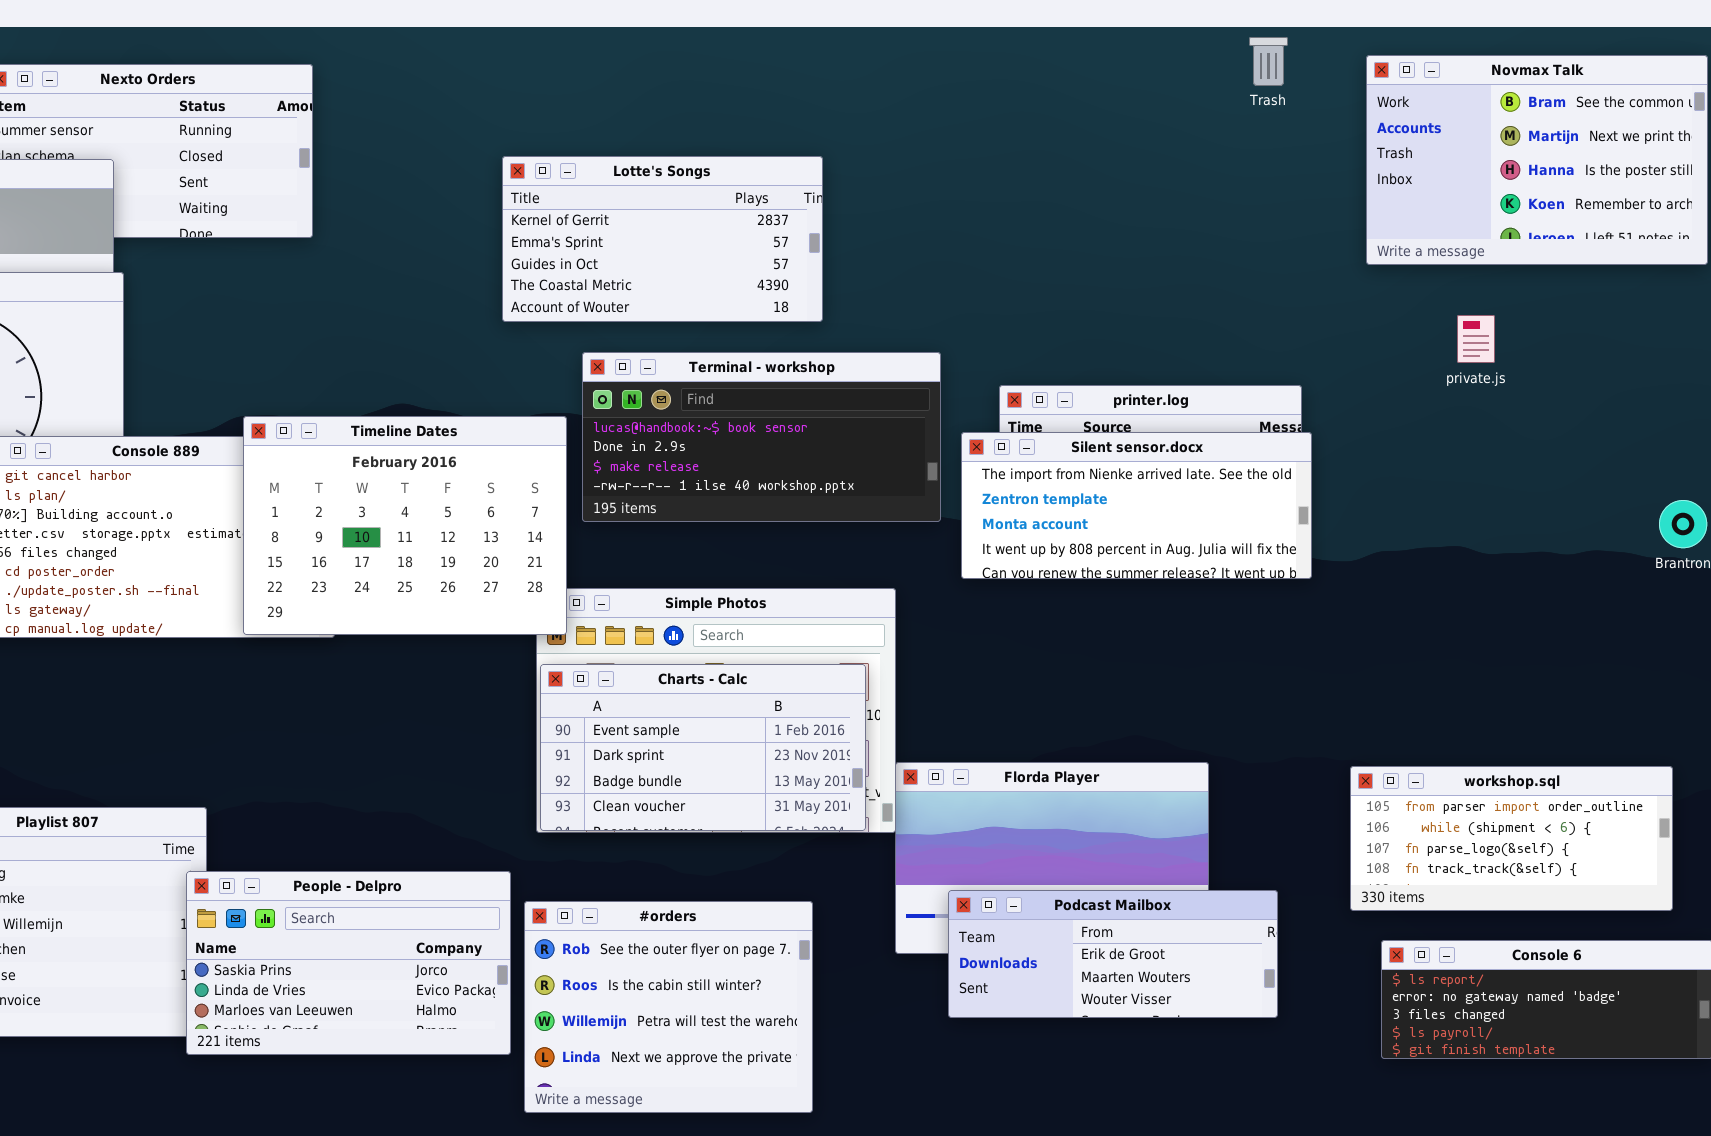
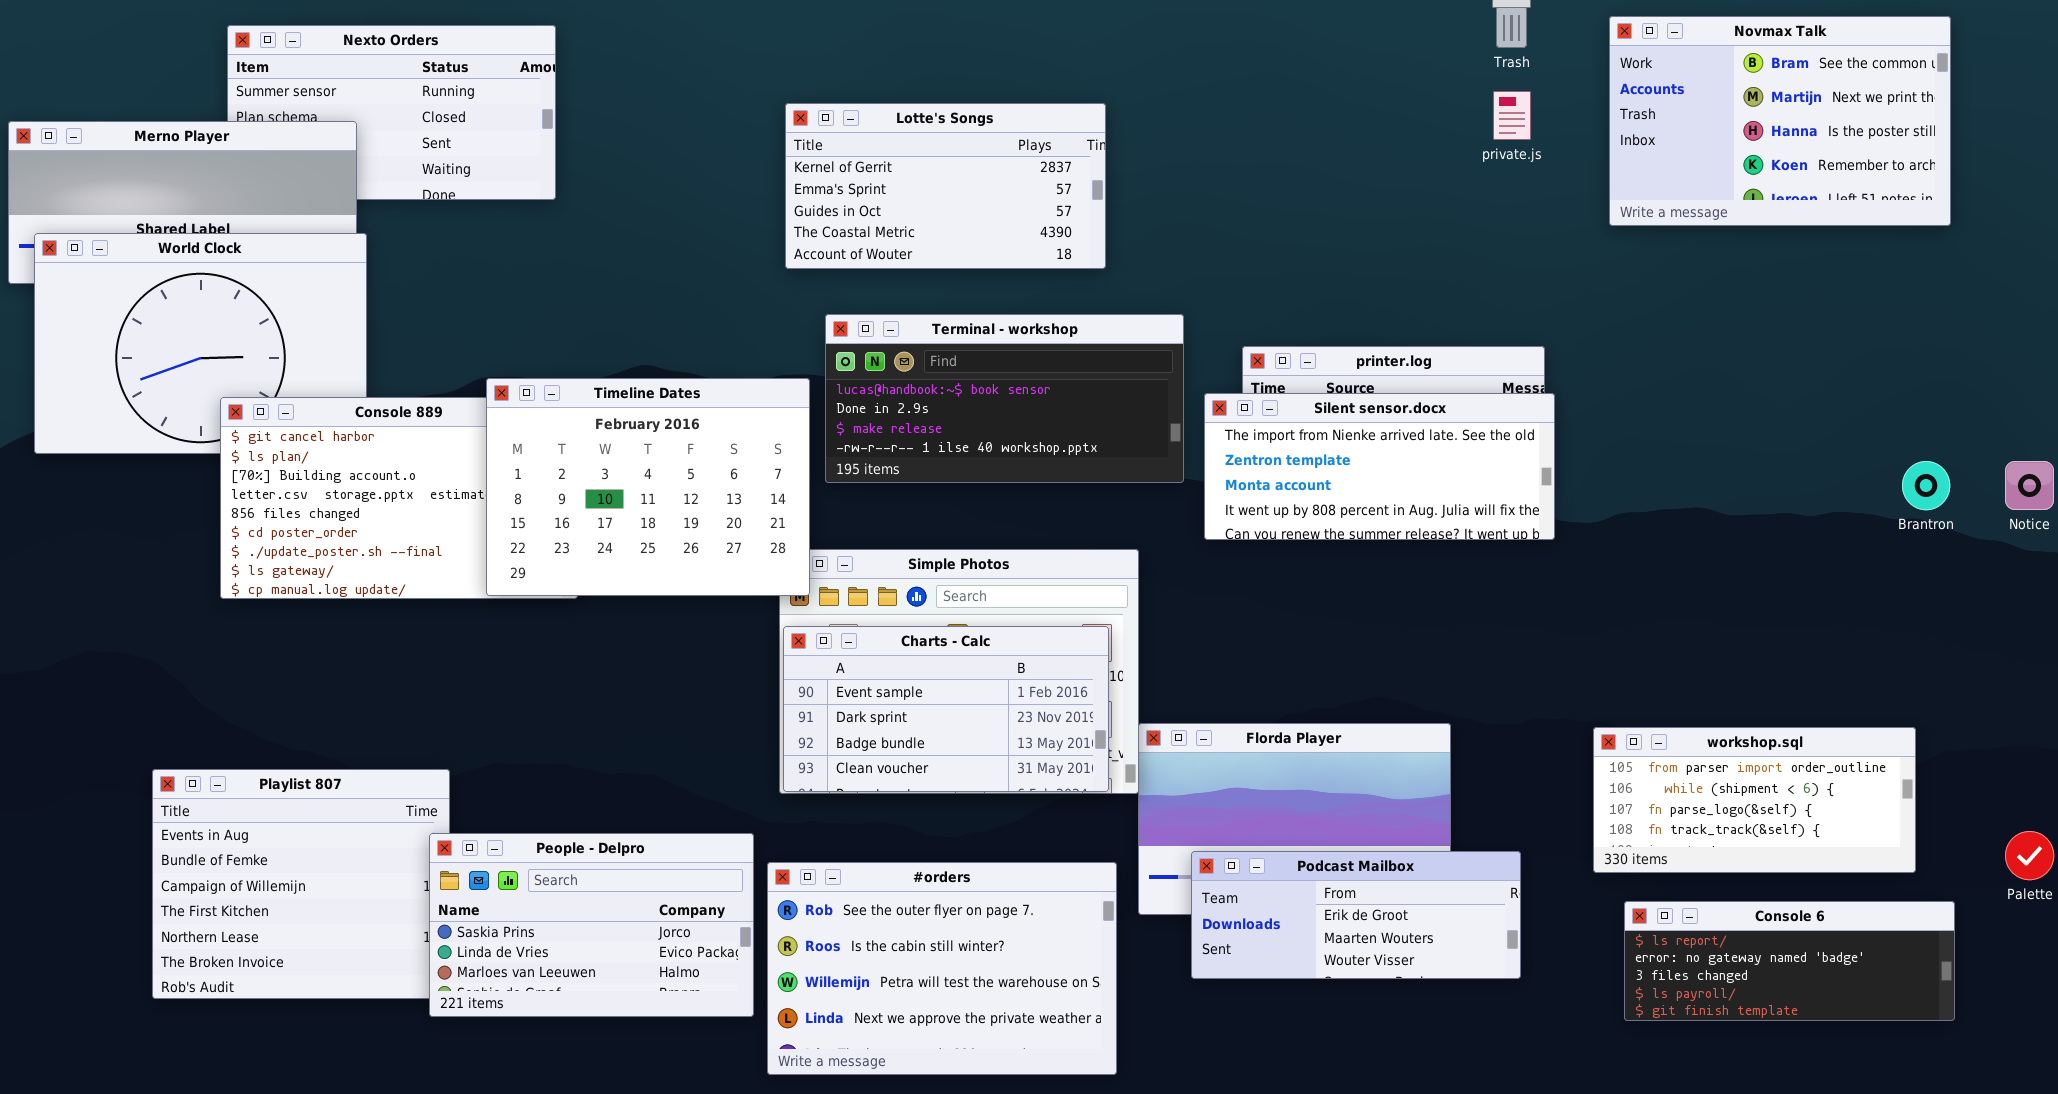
Lotte's Songs: [502,156,823,322] -> [785,103,1106,269], moved
private.js: [1457,315,1495,363] -> [1493,91,1531,140], moved
#orders: [524,901,813,1113] -> [767,862,1117,1075], resized

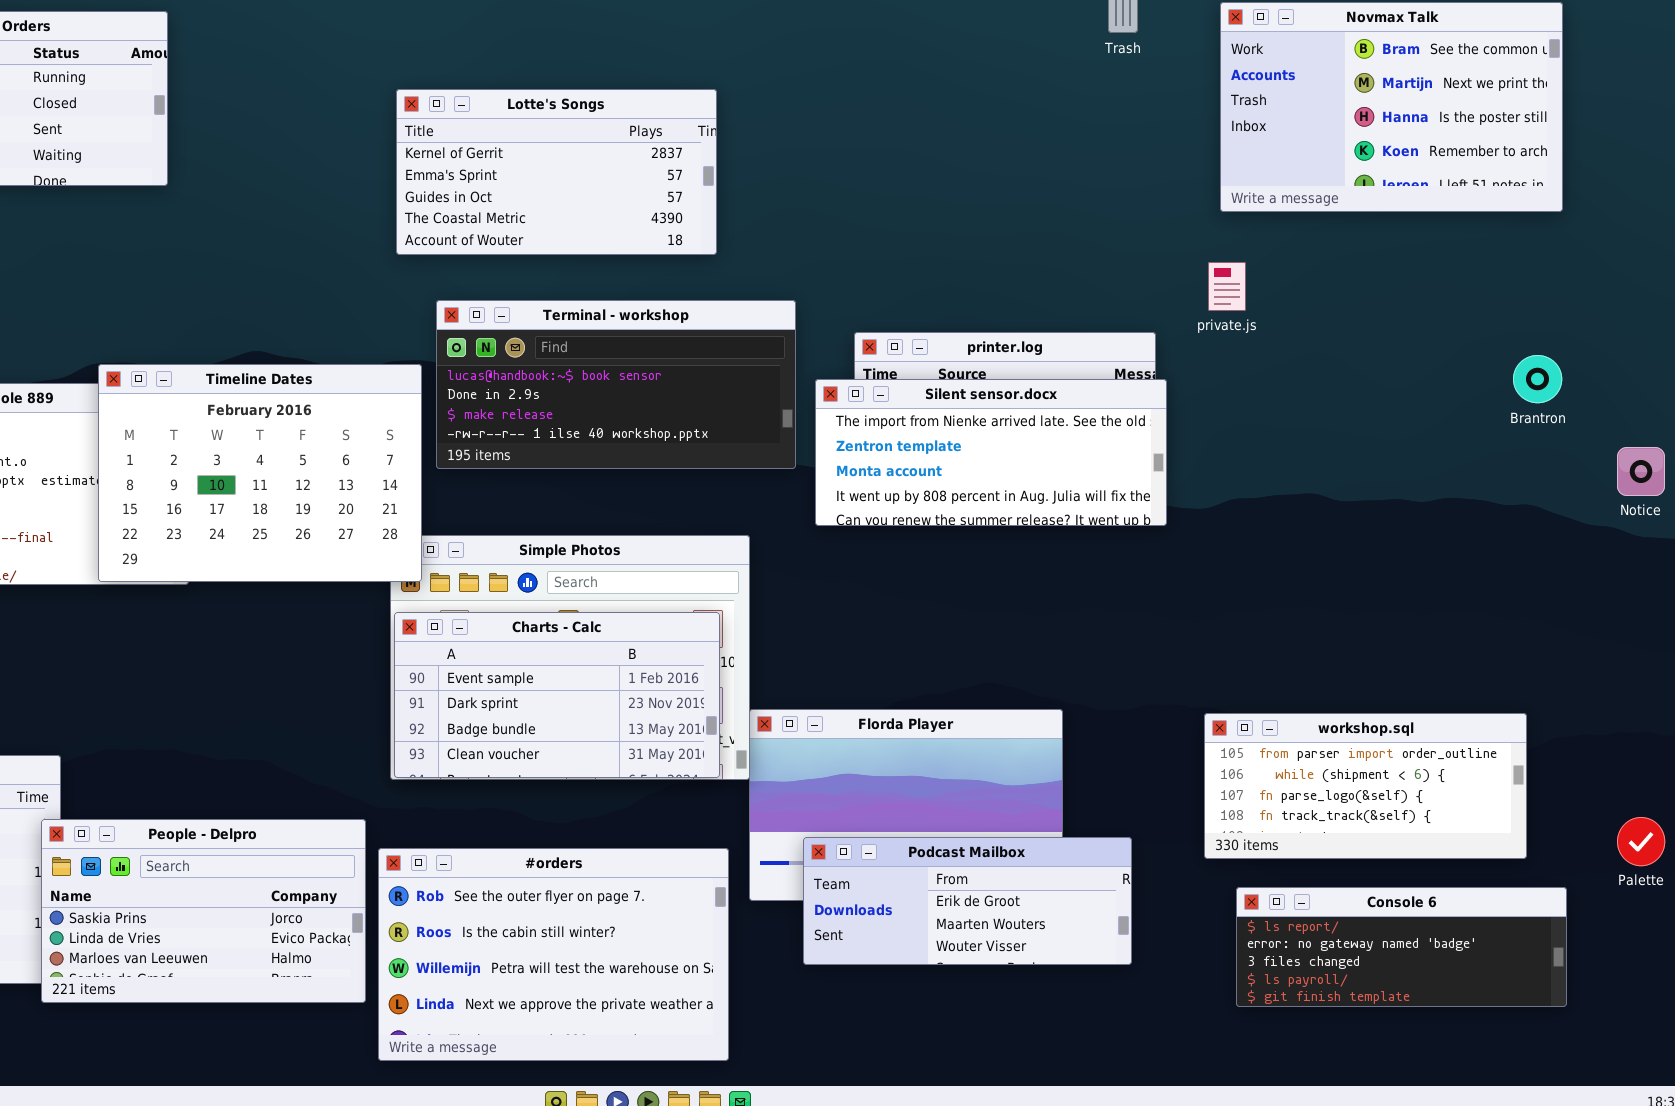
private.js: [1493,91,1531,140] -> [1208,262,1246,311], moved
Brantron: [1902,461,1950,510] -> [1513,355,1562,403], moved

